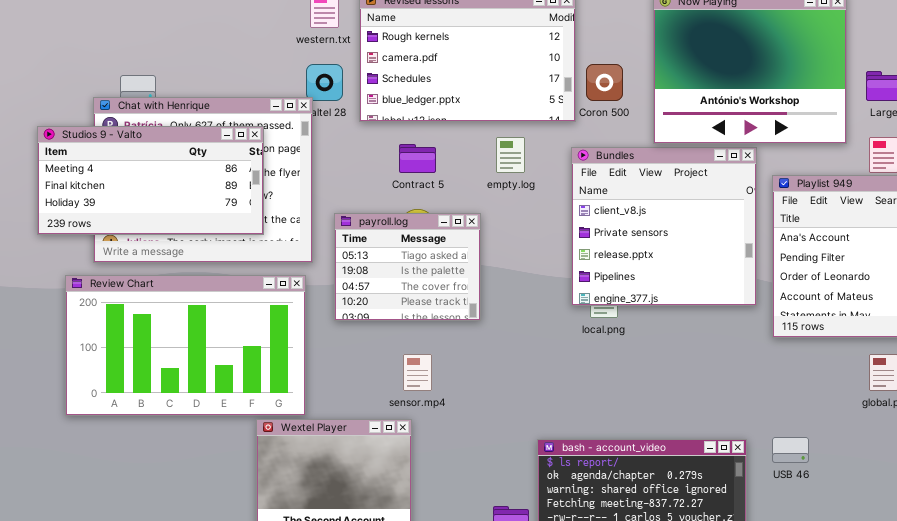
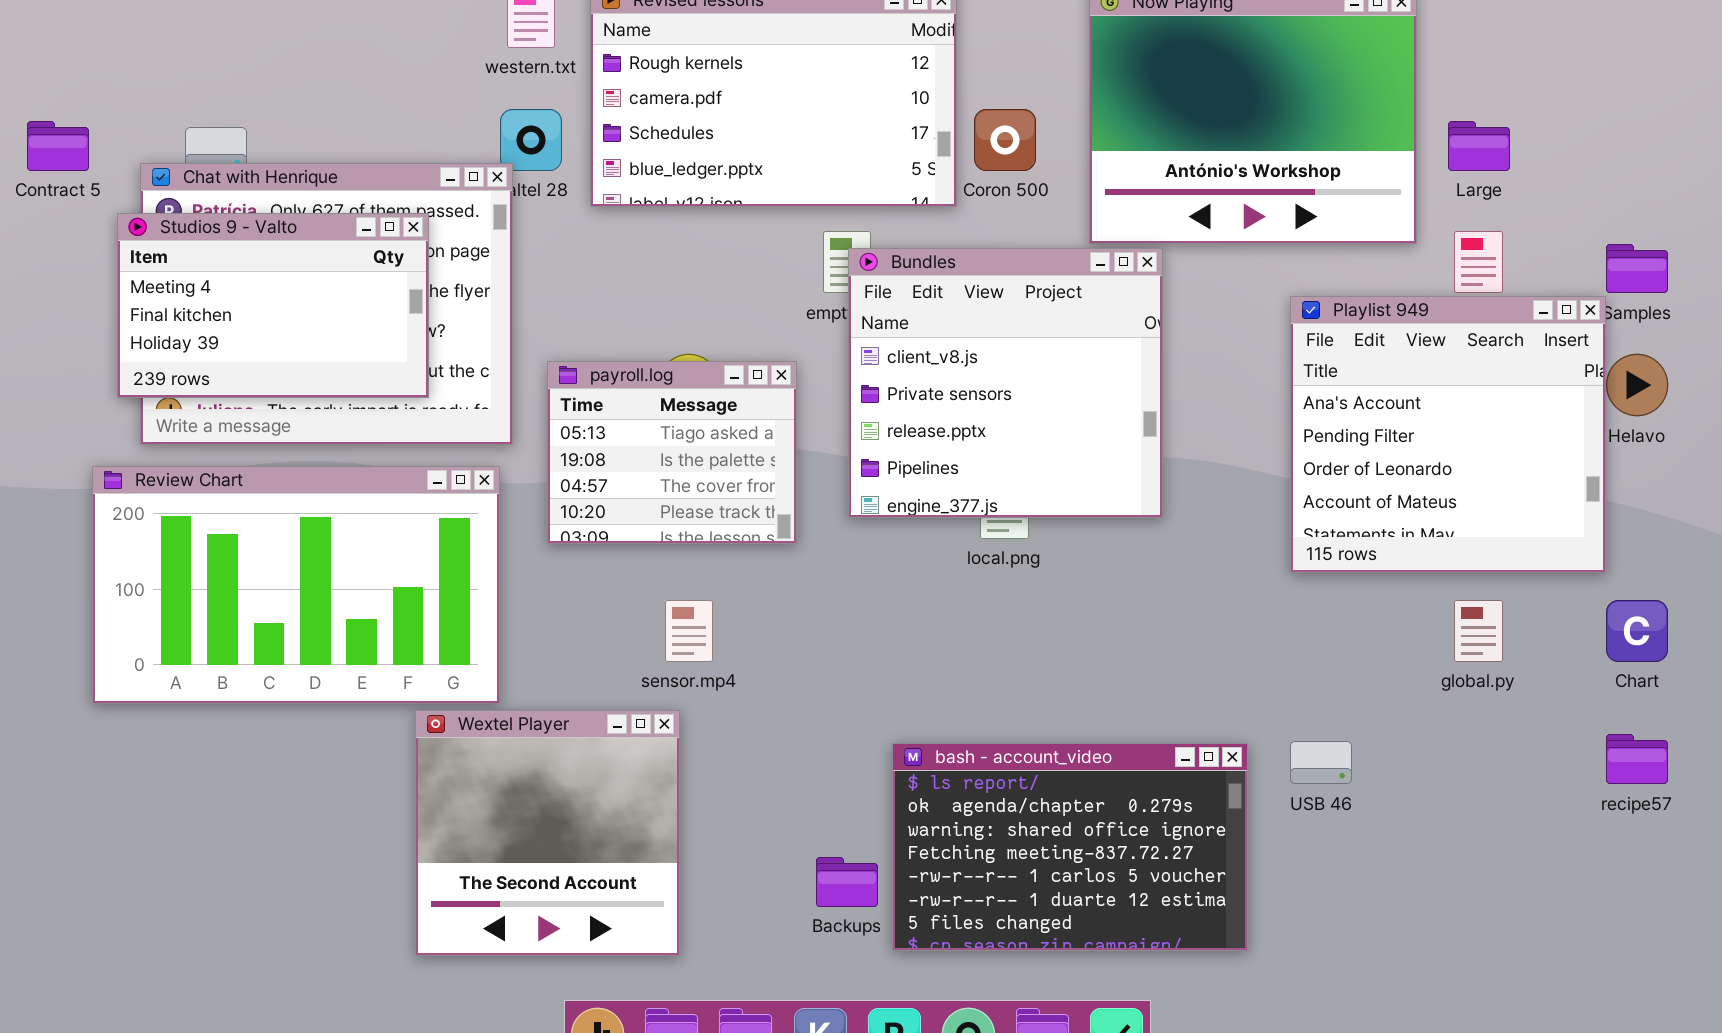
Studios 9 - Valto: [37,126,264,235] -> [117,213,429,398], resized
Contract 5: [399,144,436,173] -> [27,121,89,171], moved
Bundles: [571,147,757,306] -> [848,248,1163,518], moved

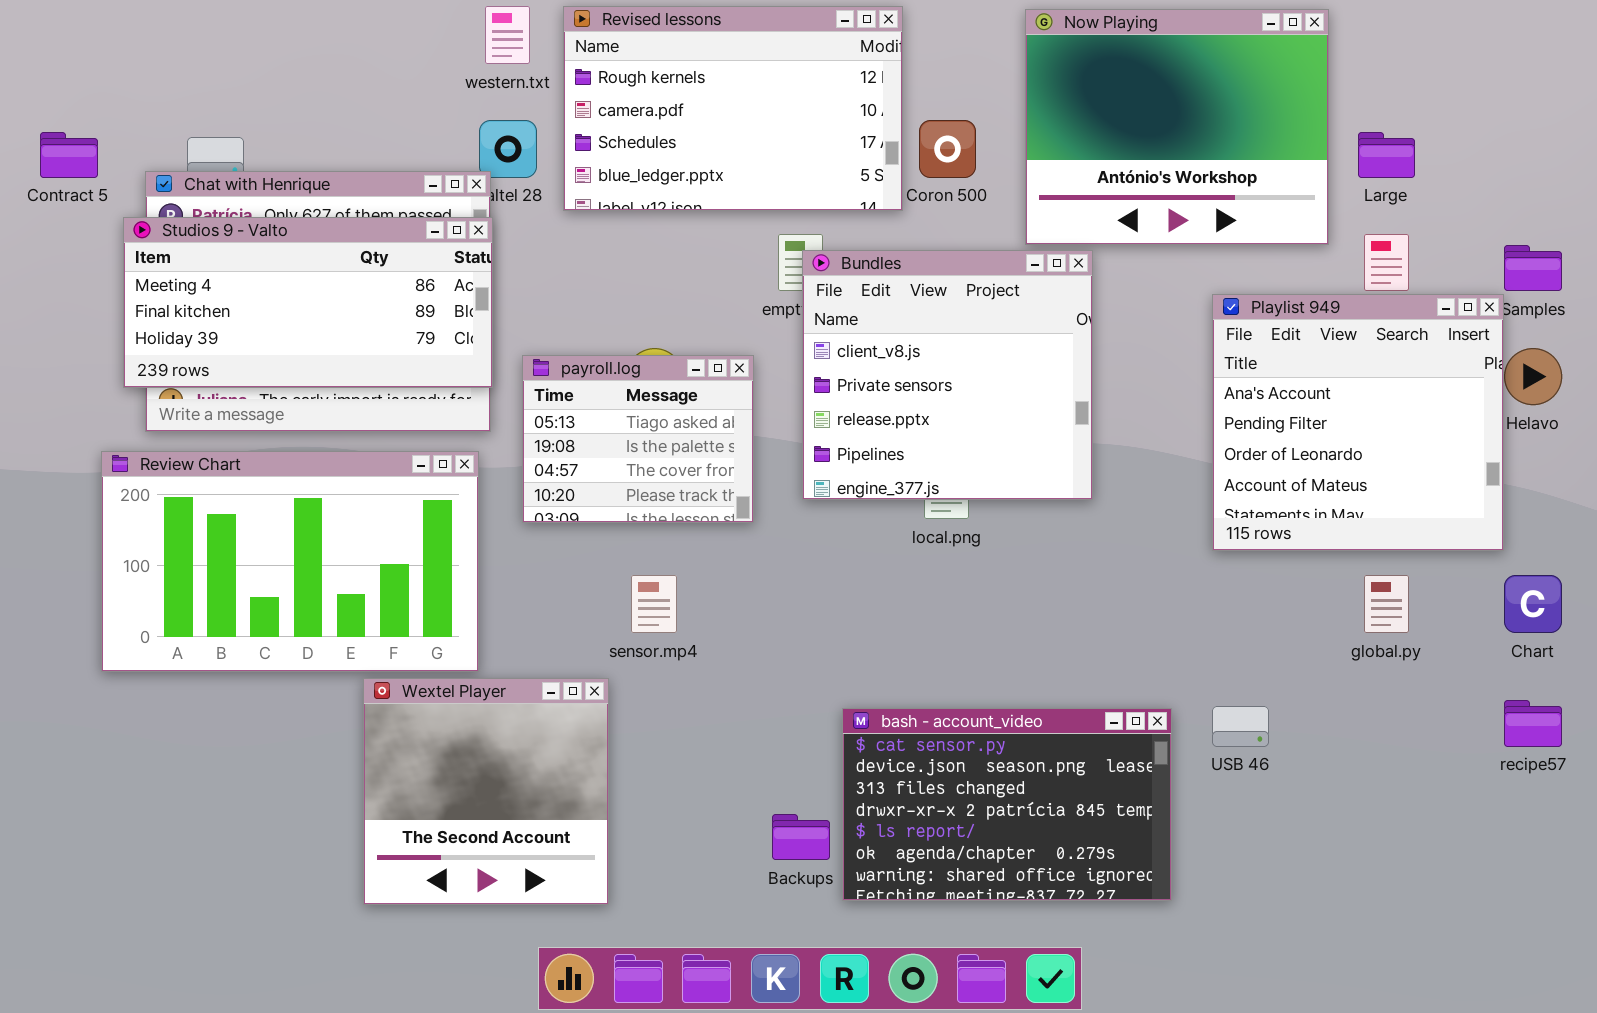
Studios 9 - Valto: [117,213,429,398] -> [123,217,493,388], resized
Wextel Player: [415,710,680,956] -> [363,678,609,905], moved
bash - account_video: [892,743,1248,951] -> [842,708,1172,901], scrolled up 4 rows

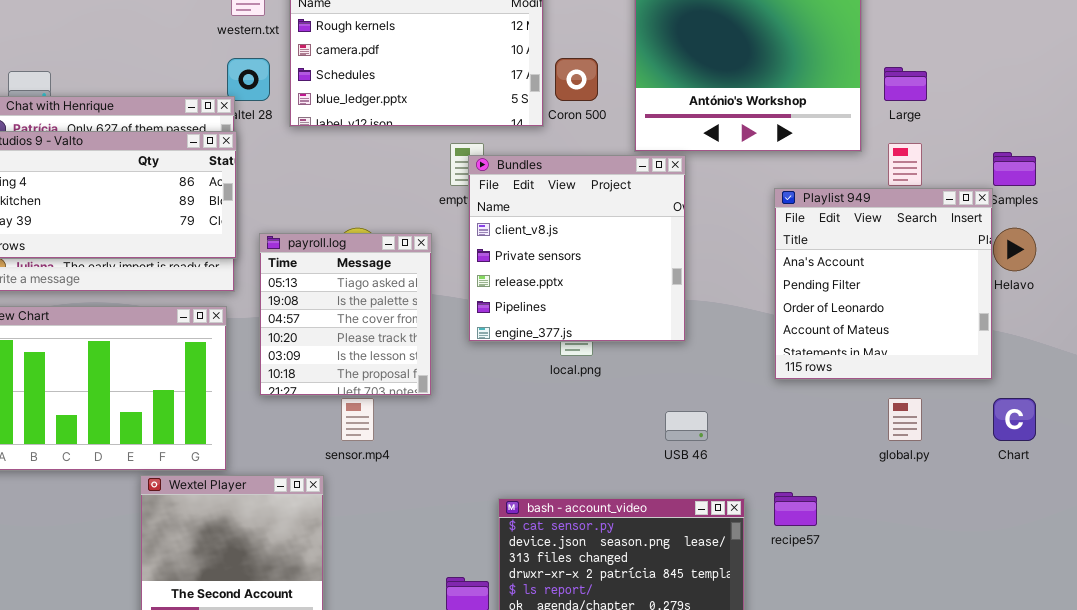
payroll.log: [522,355,754,523] -> [259,233,432,396], resized
recipe57: [1504,700,1562,747] -> [774,492,817,526], moved
USB 46: [1212,706,1269,747] -> [665,411,708,441], moved

